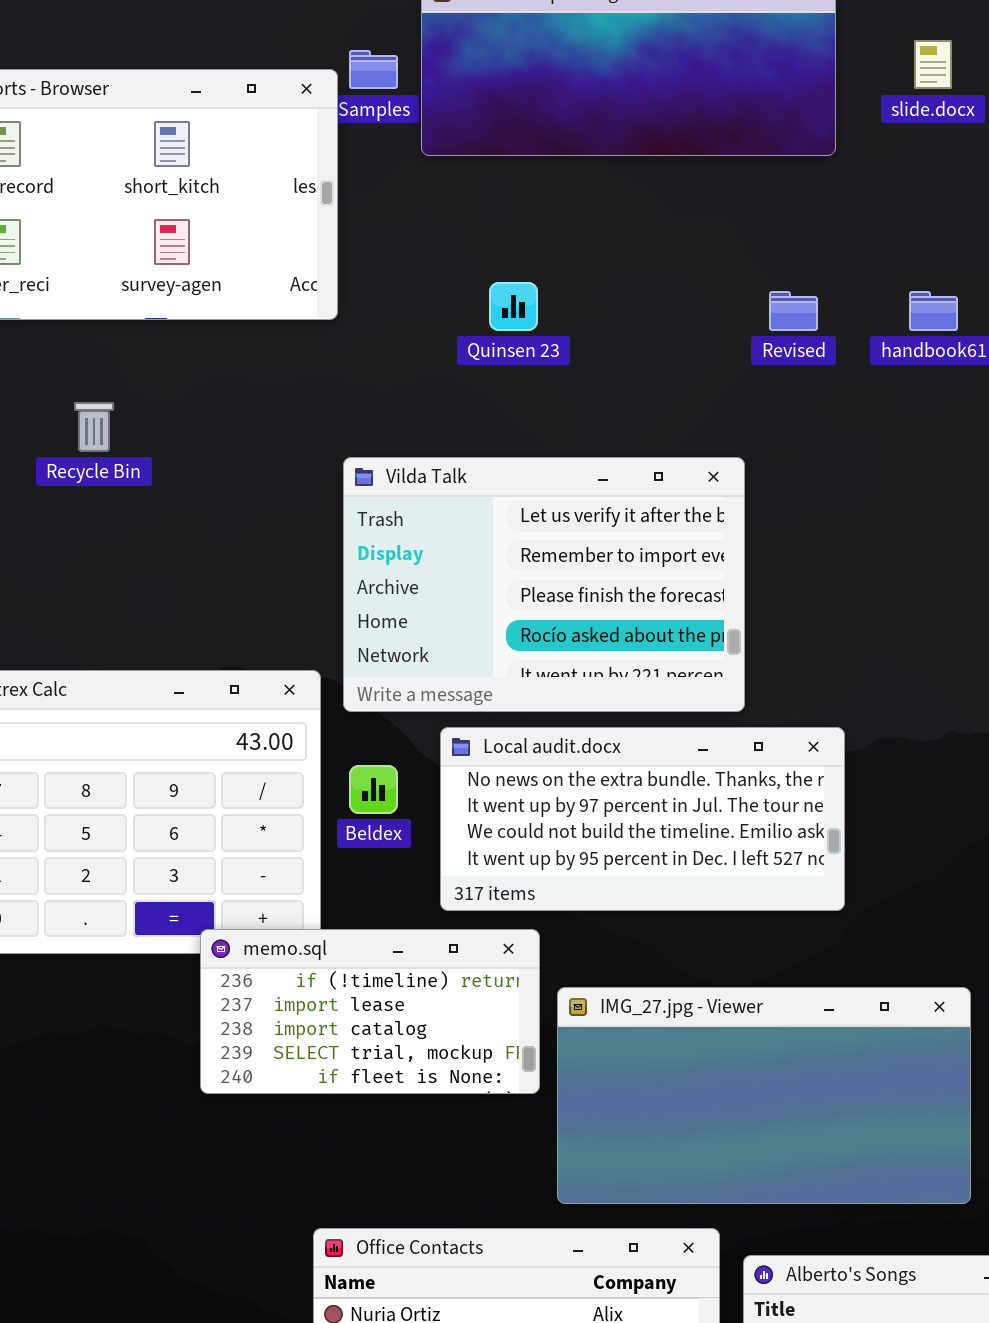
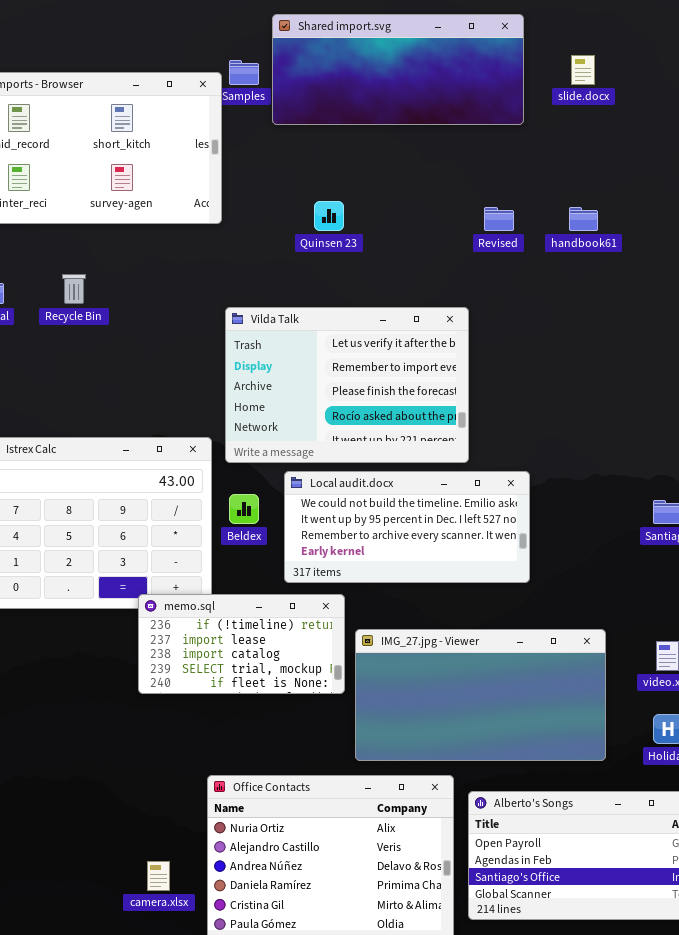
Local audit.docx: [440,727,845,911] -> [284,471,530,583], scrolled down 2 rows

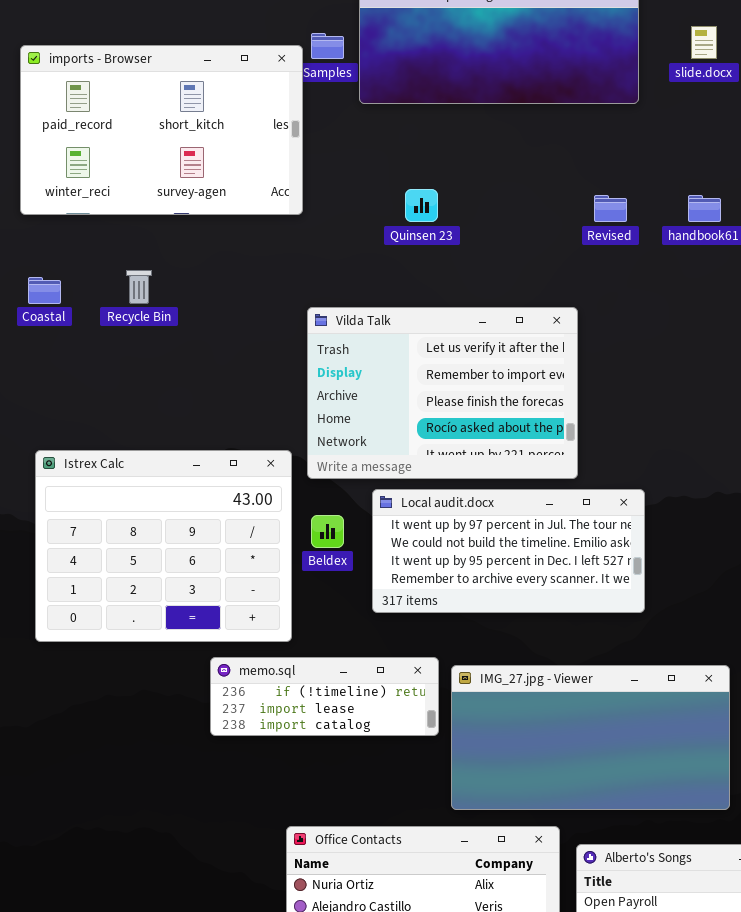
Local audit.docx: [284,471,530,583] -> [372,489,645,613], scrolled up 1 row
memo.sql: [138,594,345,694] -> [210,657,439,736], resized

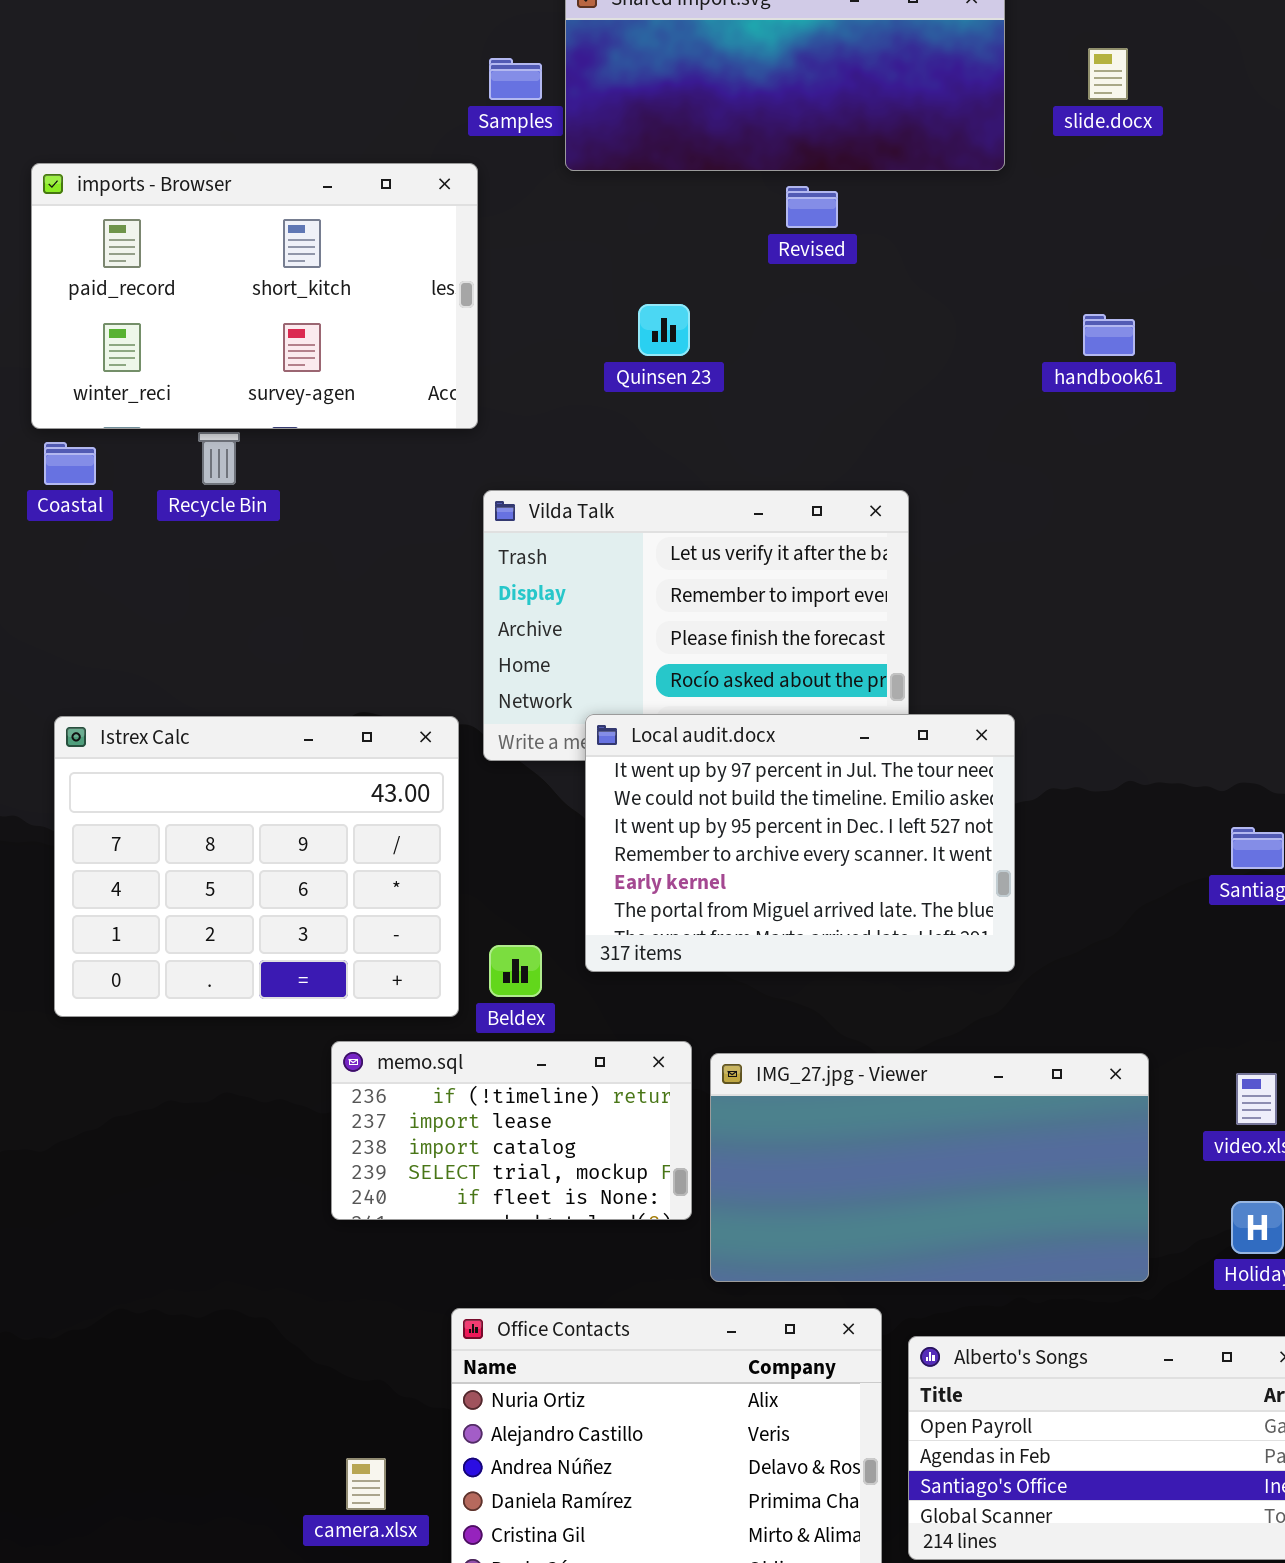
imports - Browser: [20,45,303,215] -> [31,163,478,429], moved
Revised: [594,195,627,222] -> [786,186,838,228], moved
Local audit.docx: [372,489,645,613] -> [585,714,1015,972], resized
Beldex: [311,515,344,548] -> [489,945,542,997], moved
memo.sql: [210,657,439,736] -> [331,1041,692,1220], resized

